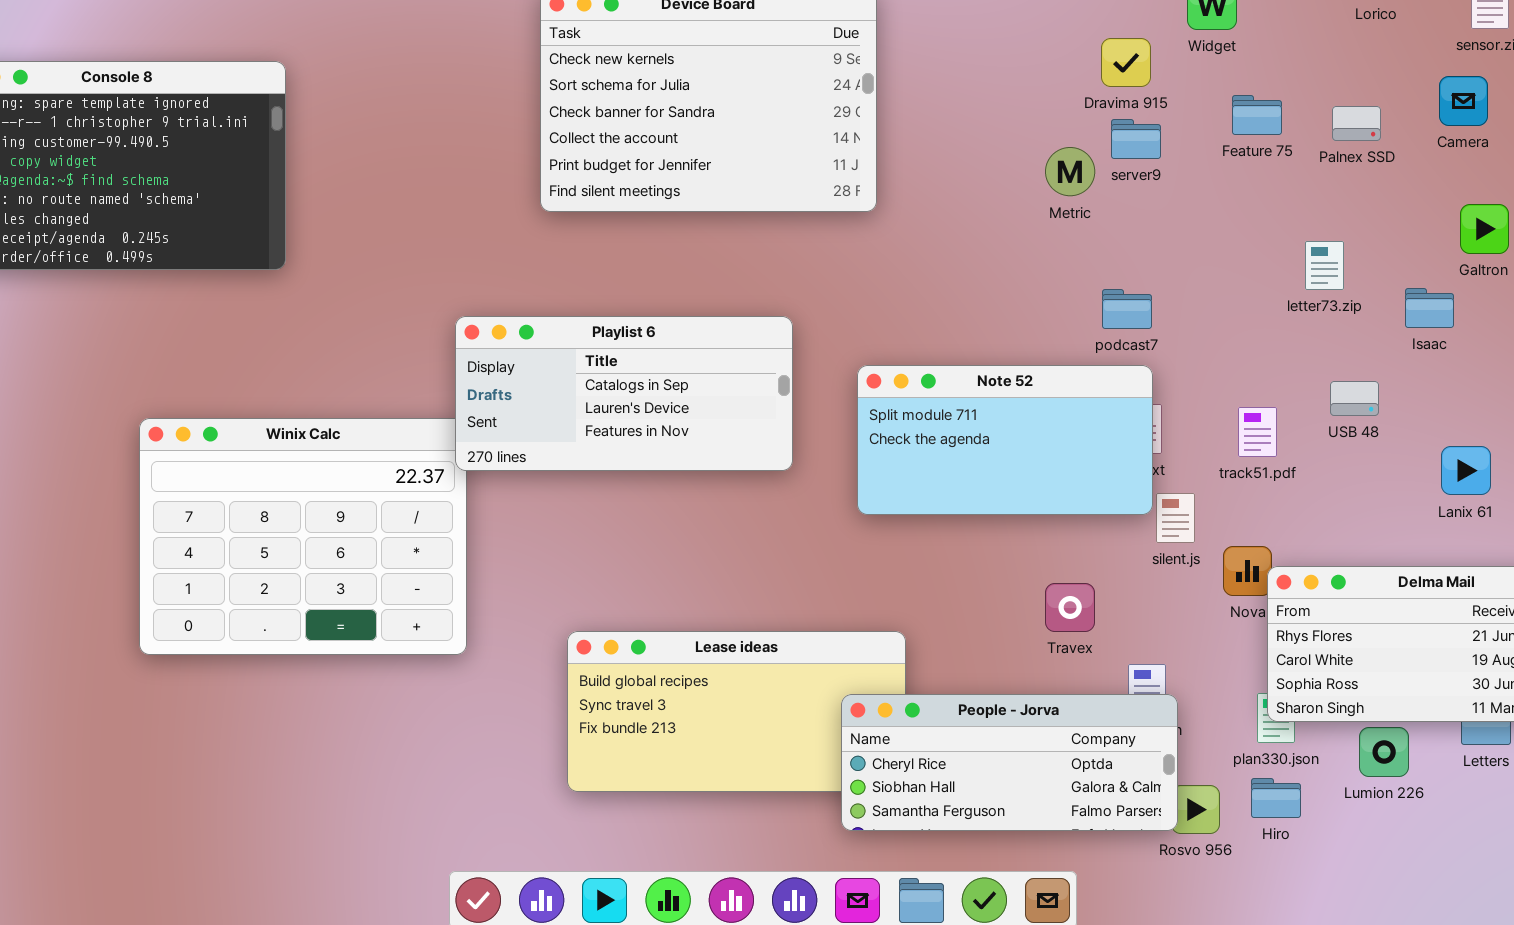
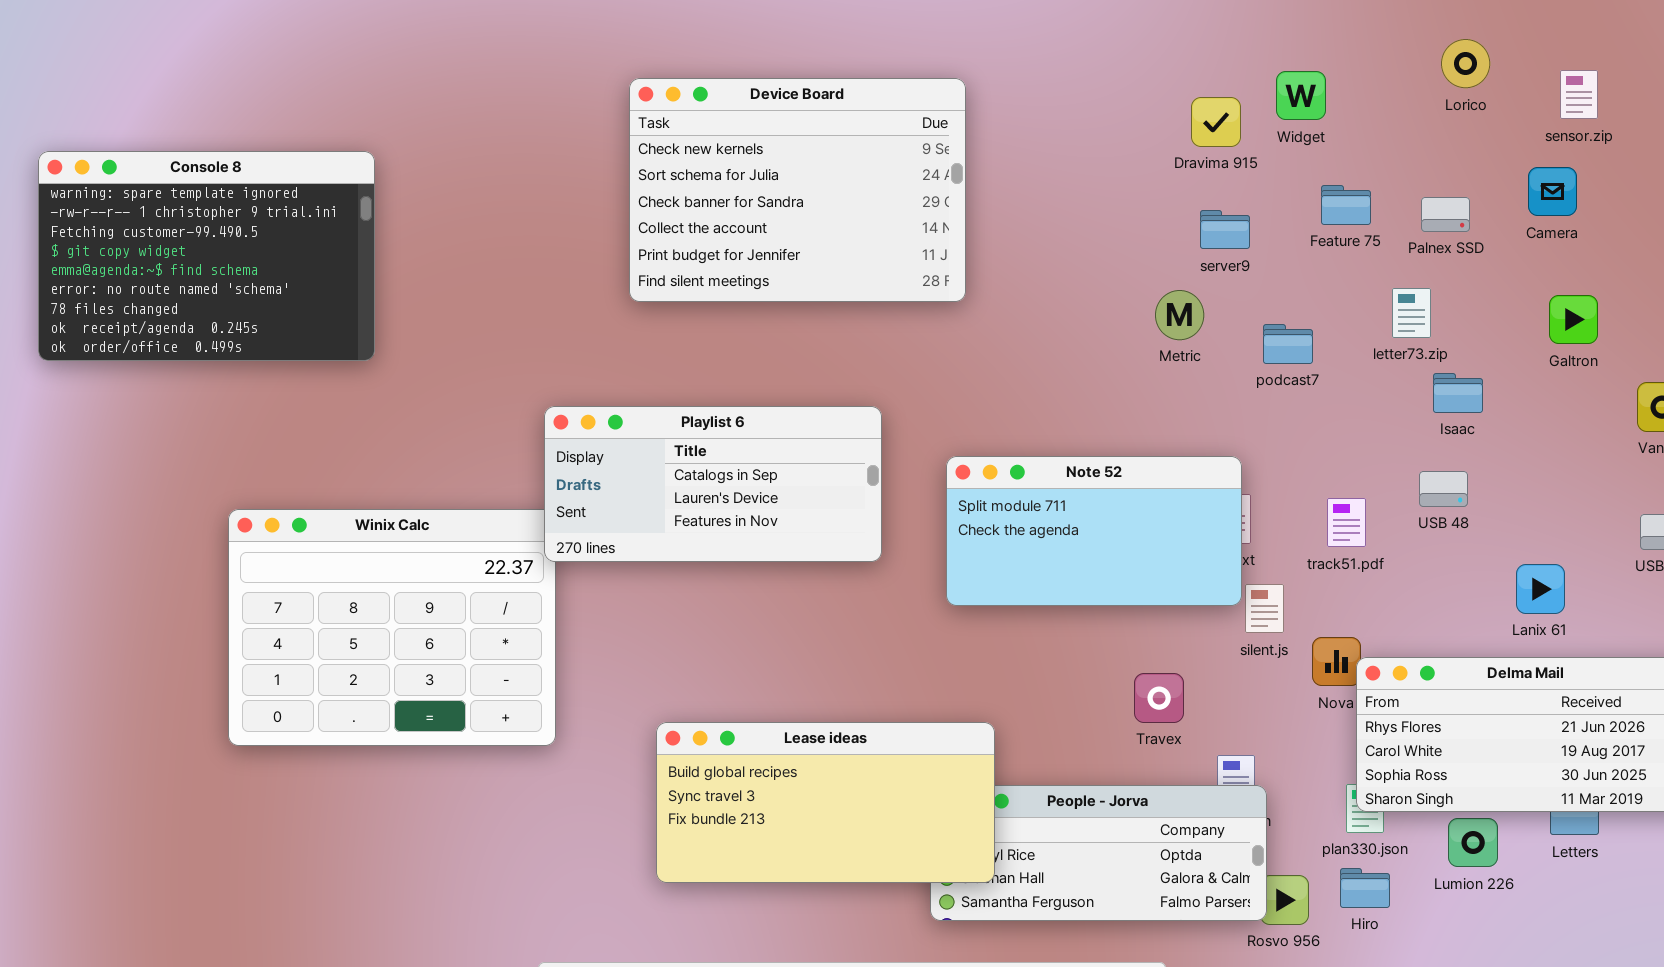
Dravima 915: [1101,38,1151,87] -> [1191,97,1241,147], moved
Metric: [1045,147,1095,196] -> [1155,290,1204,340], moved
letter73.zip: [1305,241,1344,290] -> [1392,288,1431,338], moved
Isaac: [1405,288,1454,328] -> [1433,373,1483,413], moved
podcast7: [1102,289,1152,329] -> [1263,324,1313,364], moved
Lanix 61: [1441,446,1491,495] -> [1516,564,1565,614], moved
Lease ideas: [567,631,906,792] -> [656,722,995,883], raised

